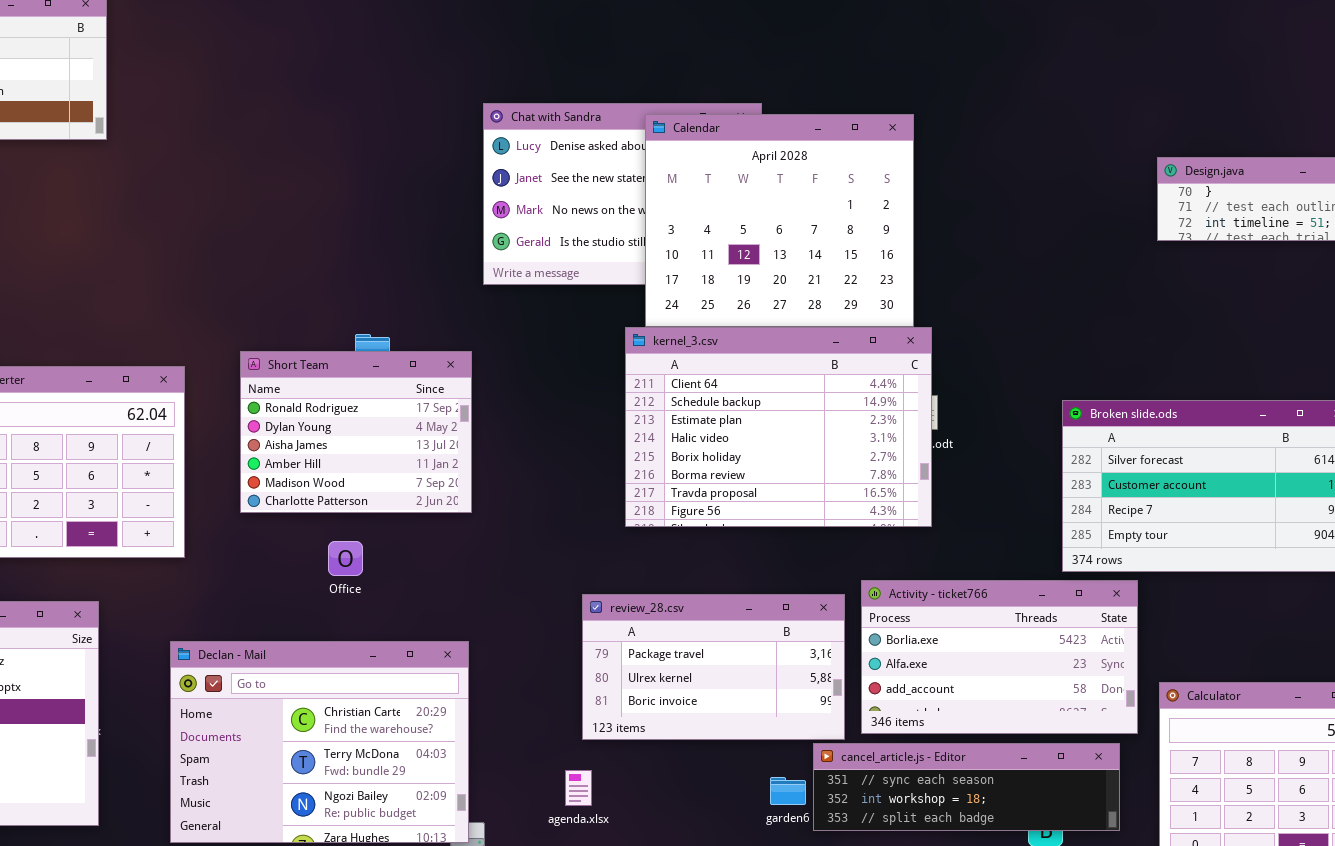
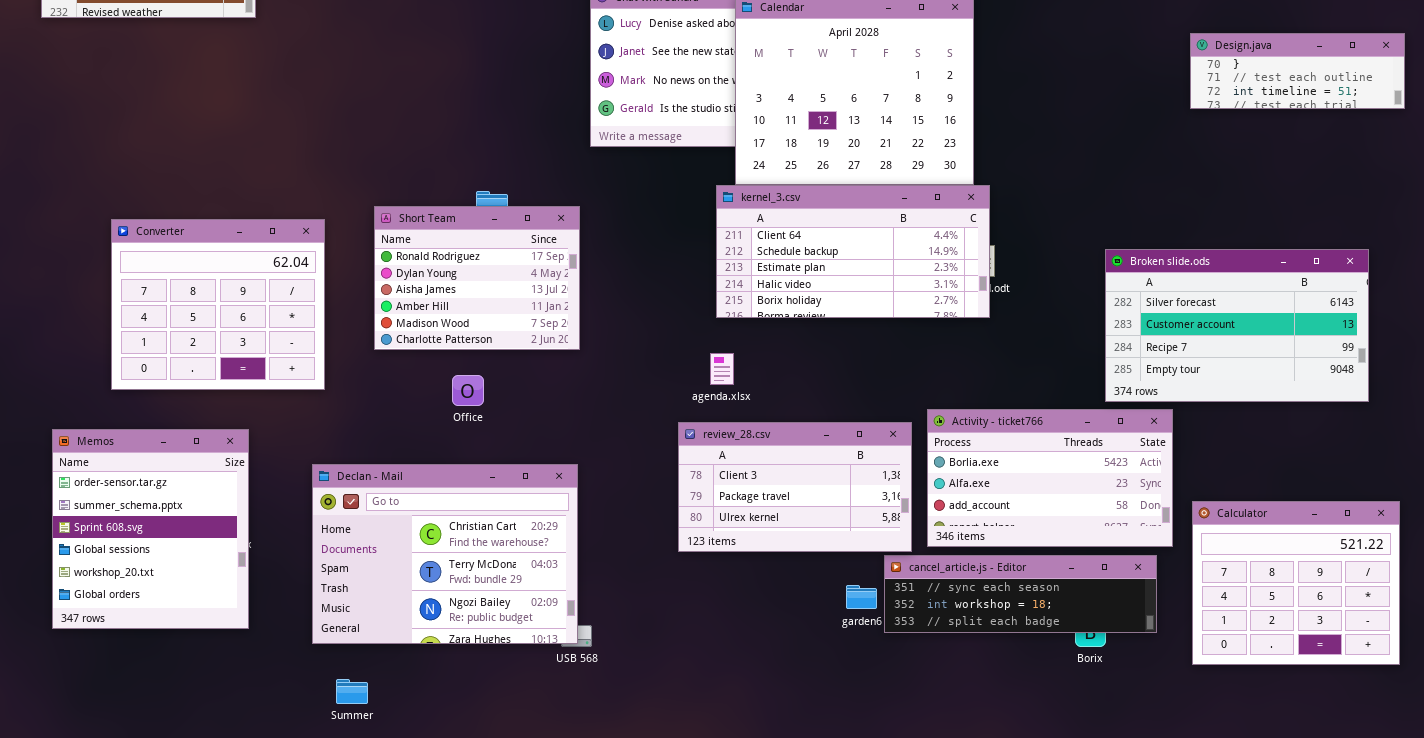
kernel_3.csv: [625,327,932,527] -> [716,185,990,318], resized
review_28.csv: [582,594,845,740] -> [678,422,912,552], scrolled up 1 row
agenda.xlsx: [565,770,592,806] -> [710,353,734,385], moved

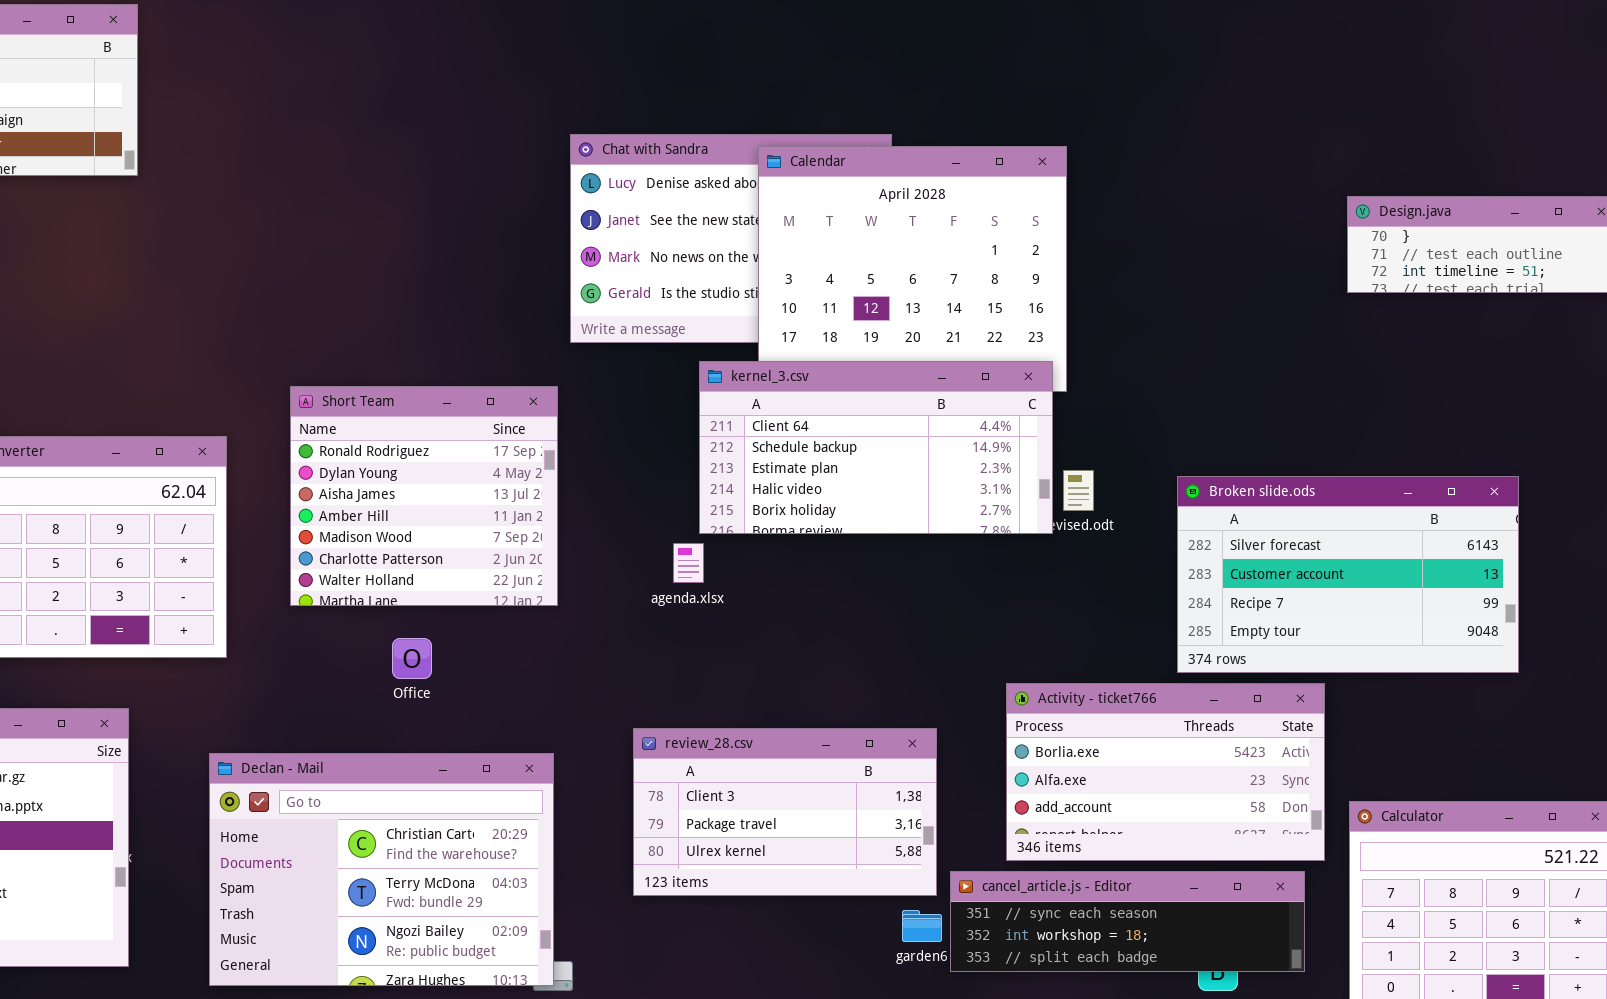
kernel_3.csv: [716,185,990,318] -> [699,361,1053,534], moved
Short Team: [374,206,580,350] -> [290,386,558,606], resized
Broken slide.ods: [1105,249,1369,402] -> [1177,476,1519,673], moved
agenda.xlsx: [710,353,734,385] -> [673,543,704,583], moved
review_28.csv: [678,422,912,552] -> [633,728,937,896], moved

